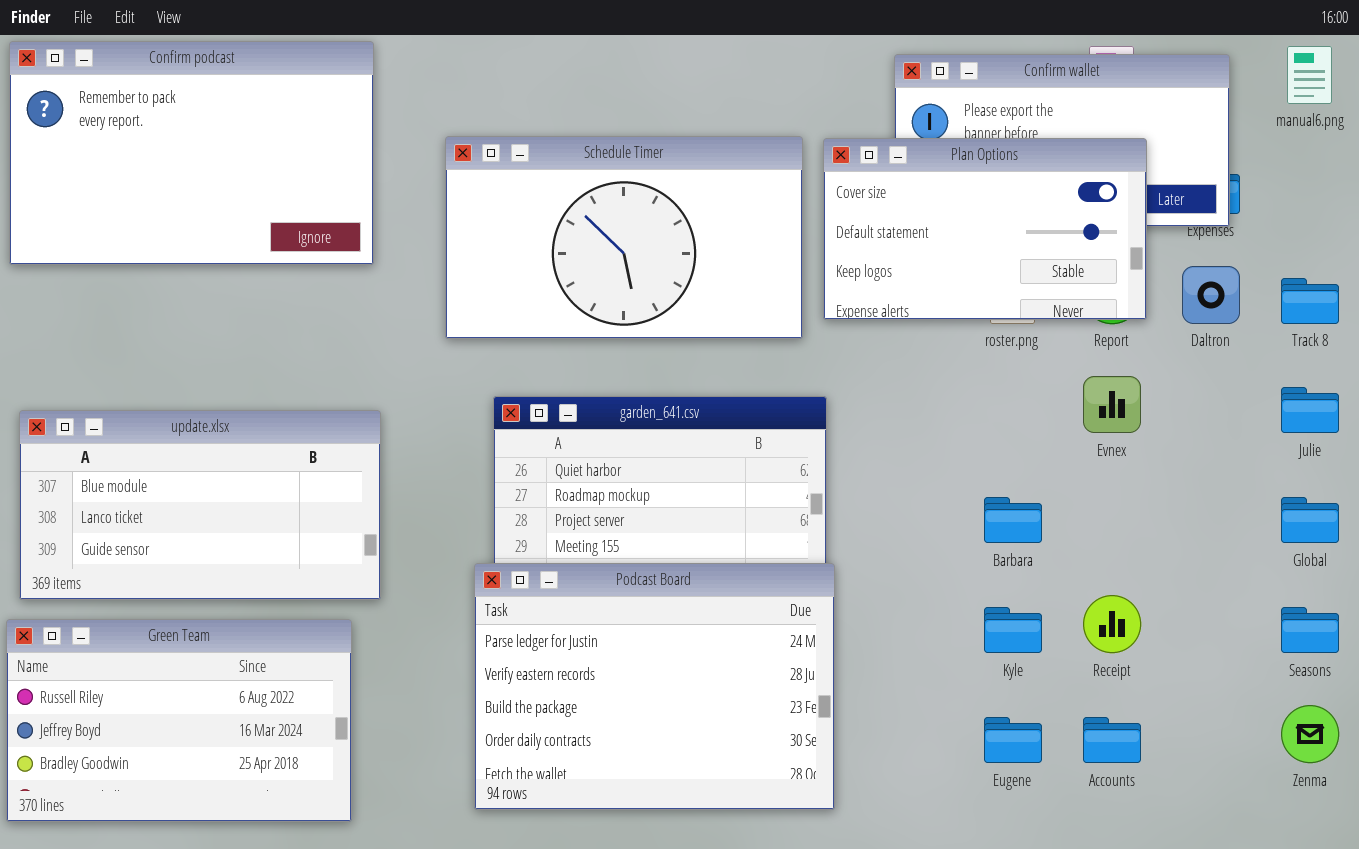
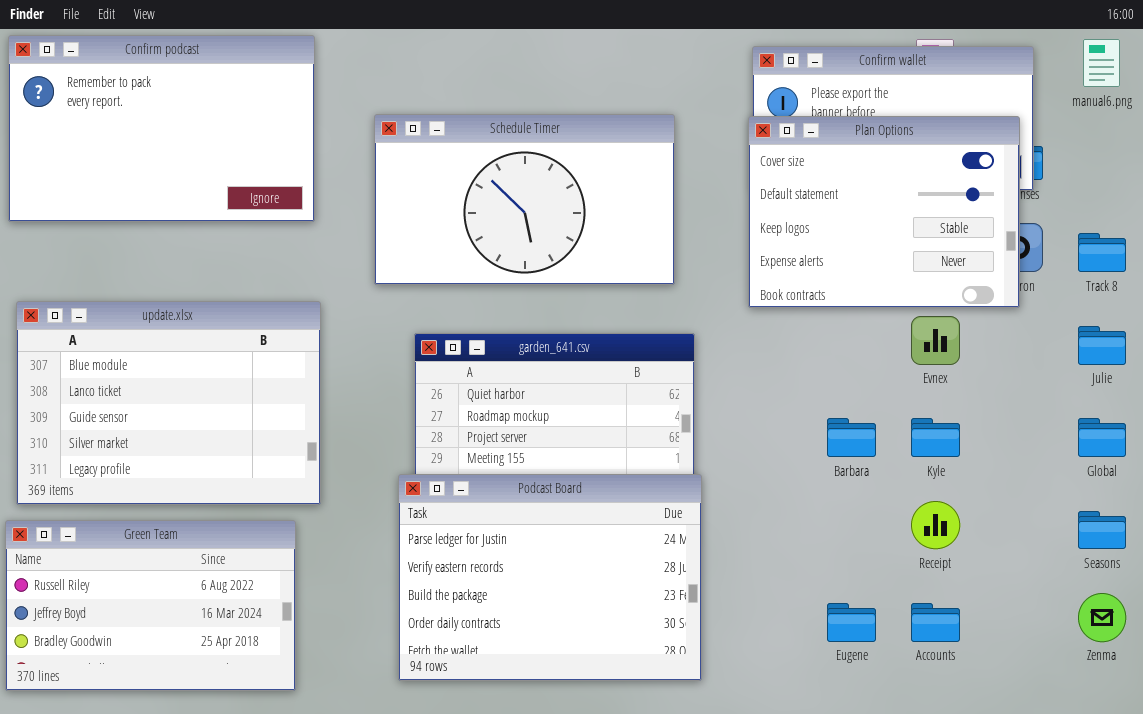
Plan Options: [823,138,1147,320] -> [748,116,1020,308], moved, resized
update.xlsx: [19,410,381,600] -> [16,301,321,505], resized
Kyle: [984,607,1042,653] -> [911,418,960,457], moved

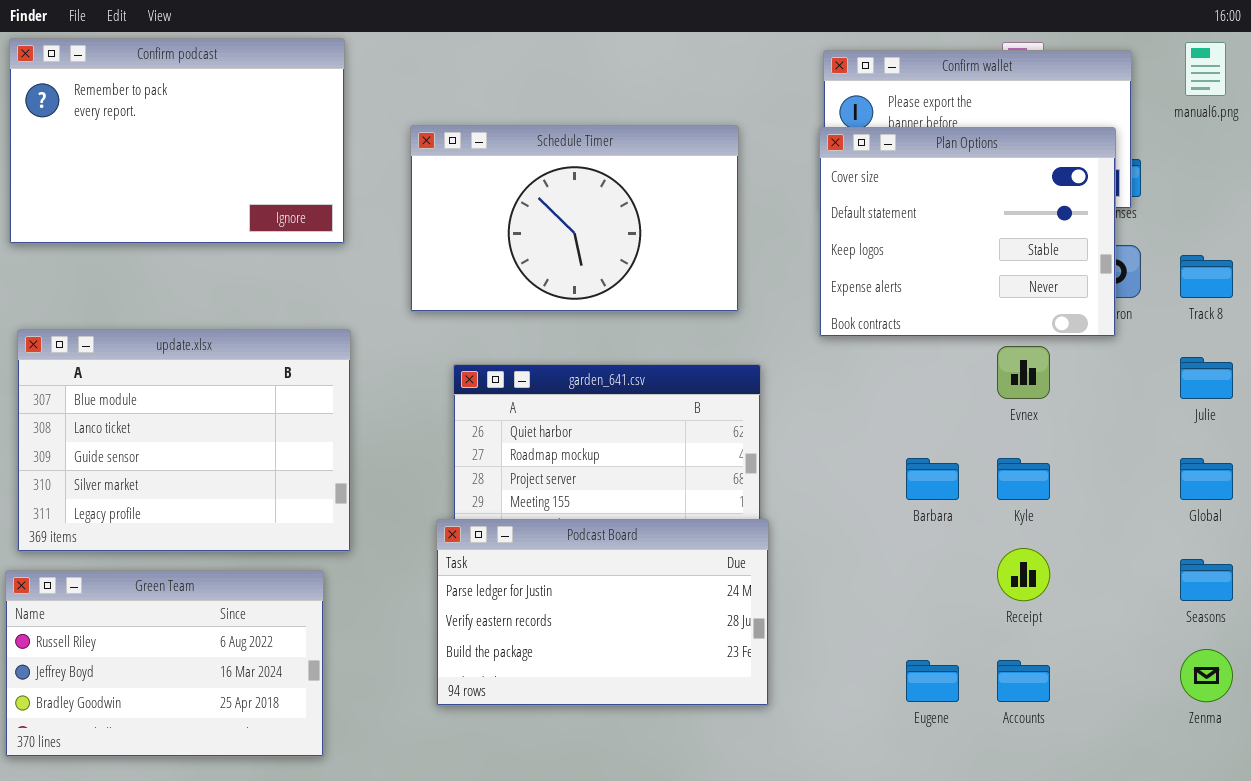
Podcast Board: [398,474,702,681] -> [436,519,769,706], resized

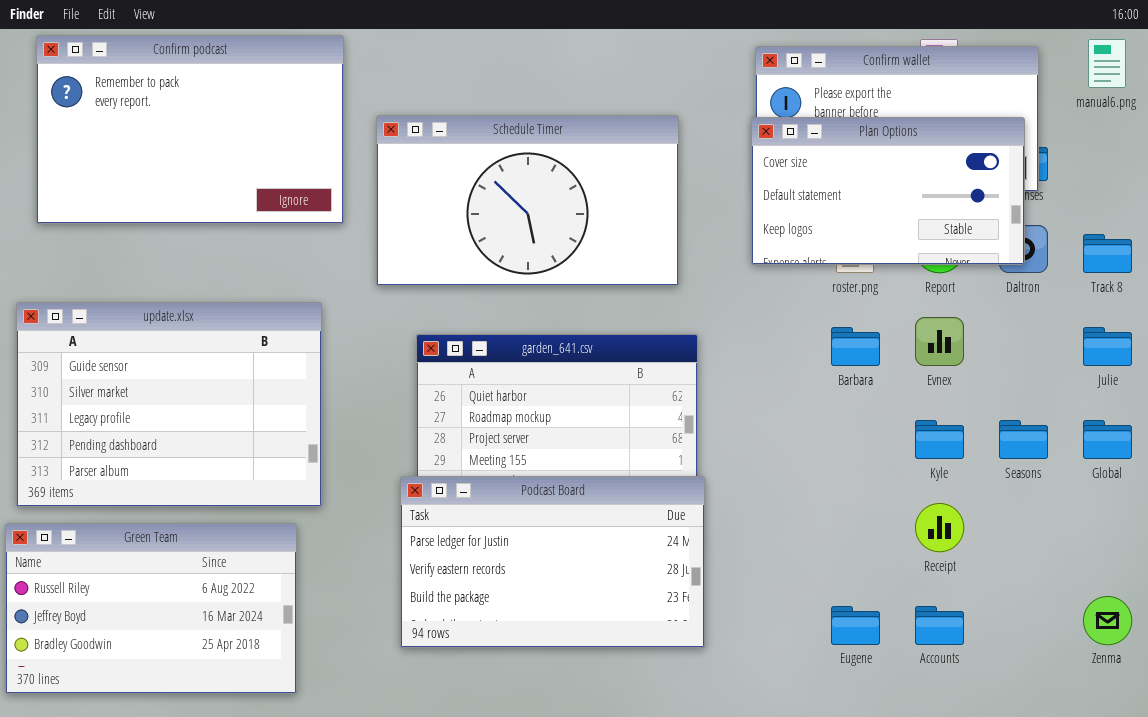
Confirm podcast: [9,38,345,244] -> [36,35,344,224], moved
Plan Options: [819,127,1116,337] -> [751,117,1025,265], resized
update.xlsx: [17,329,351,552] -> [16,302,322,507], scrolled down 2 rows
Barbara: [906,458,959,500] -> [831,327,880,366], moved
Seasons: [1180,559,1233,601] -> [999,420,1048,459], moved

